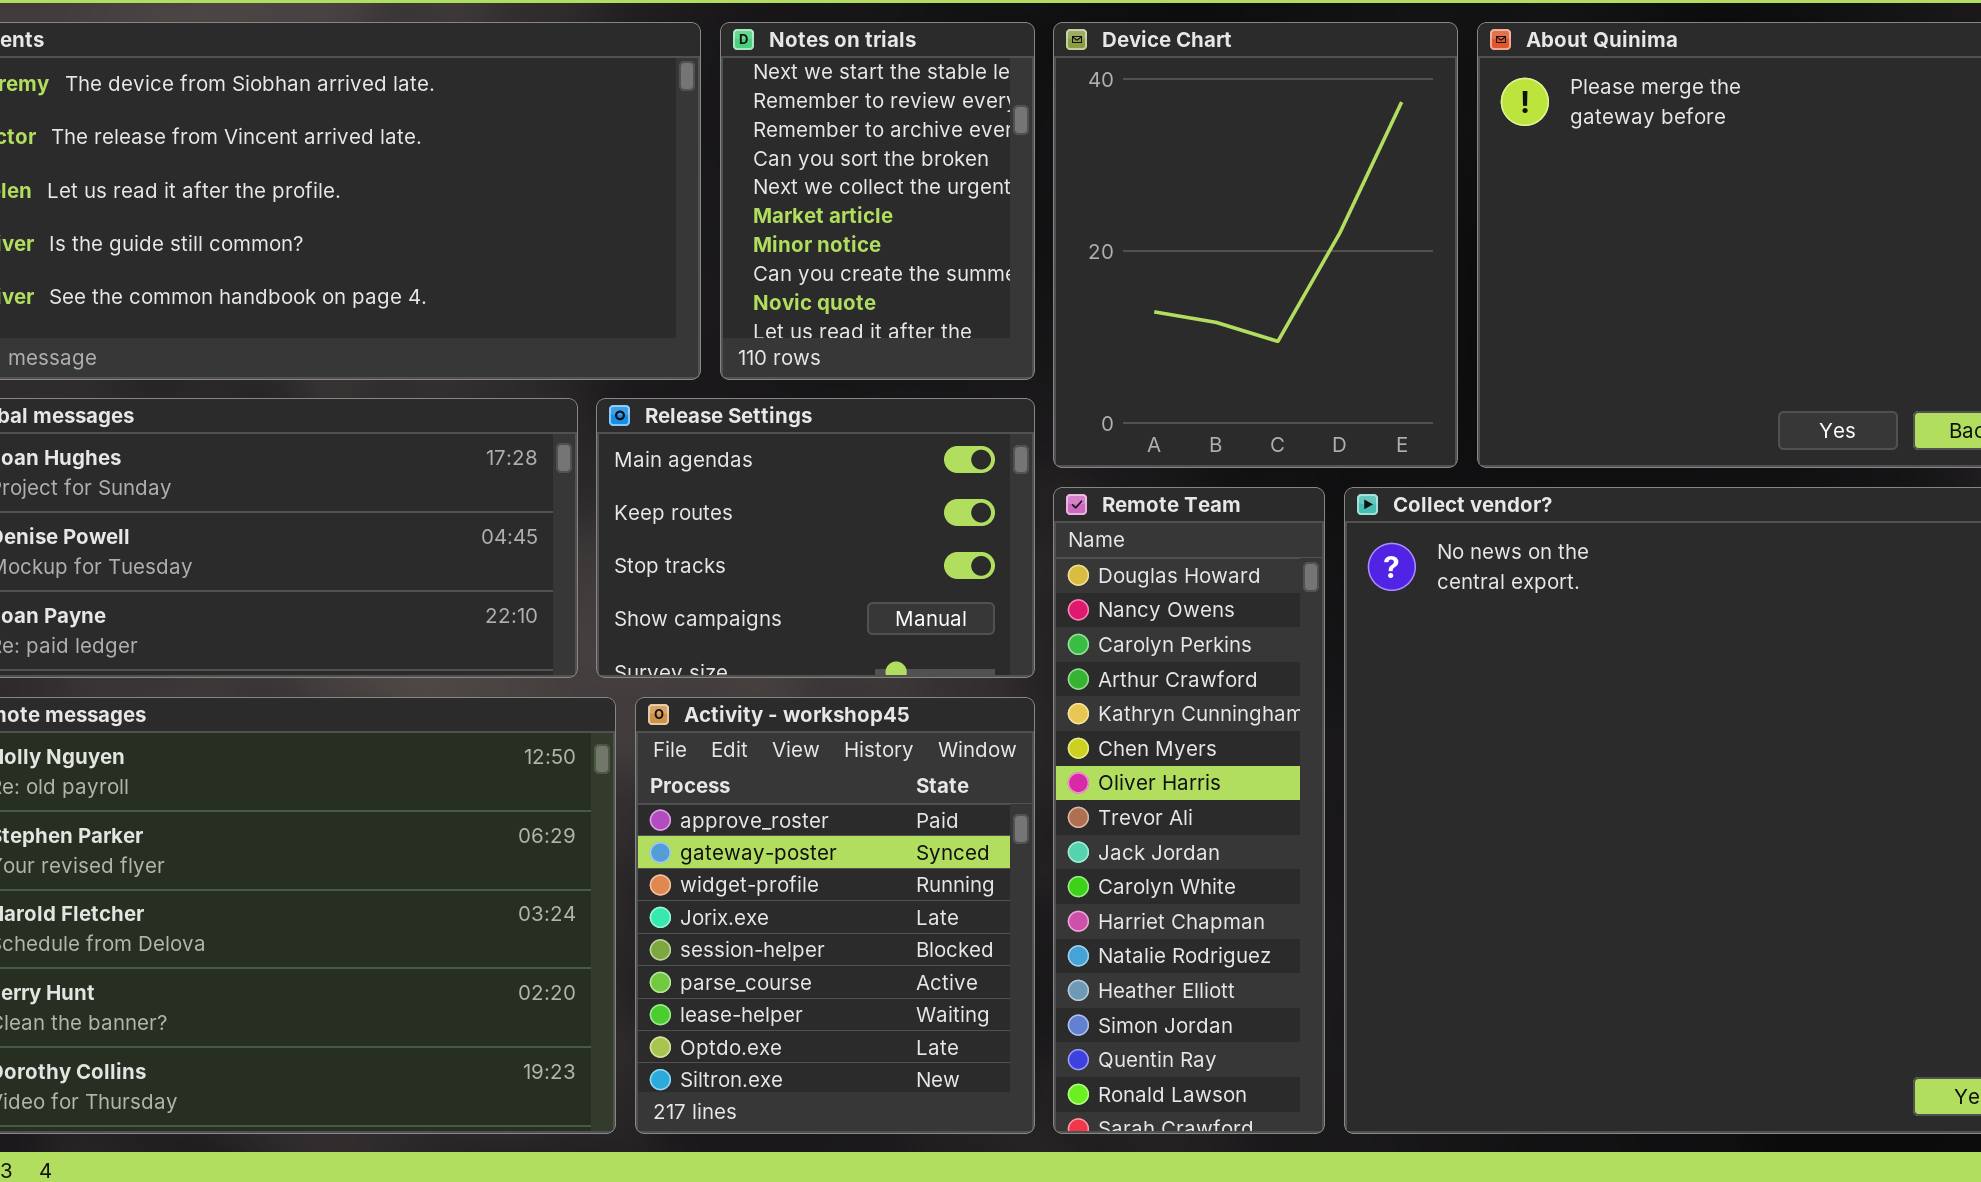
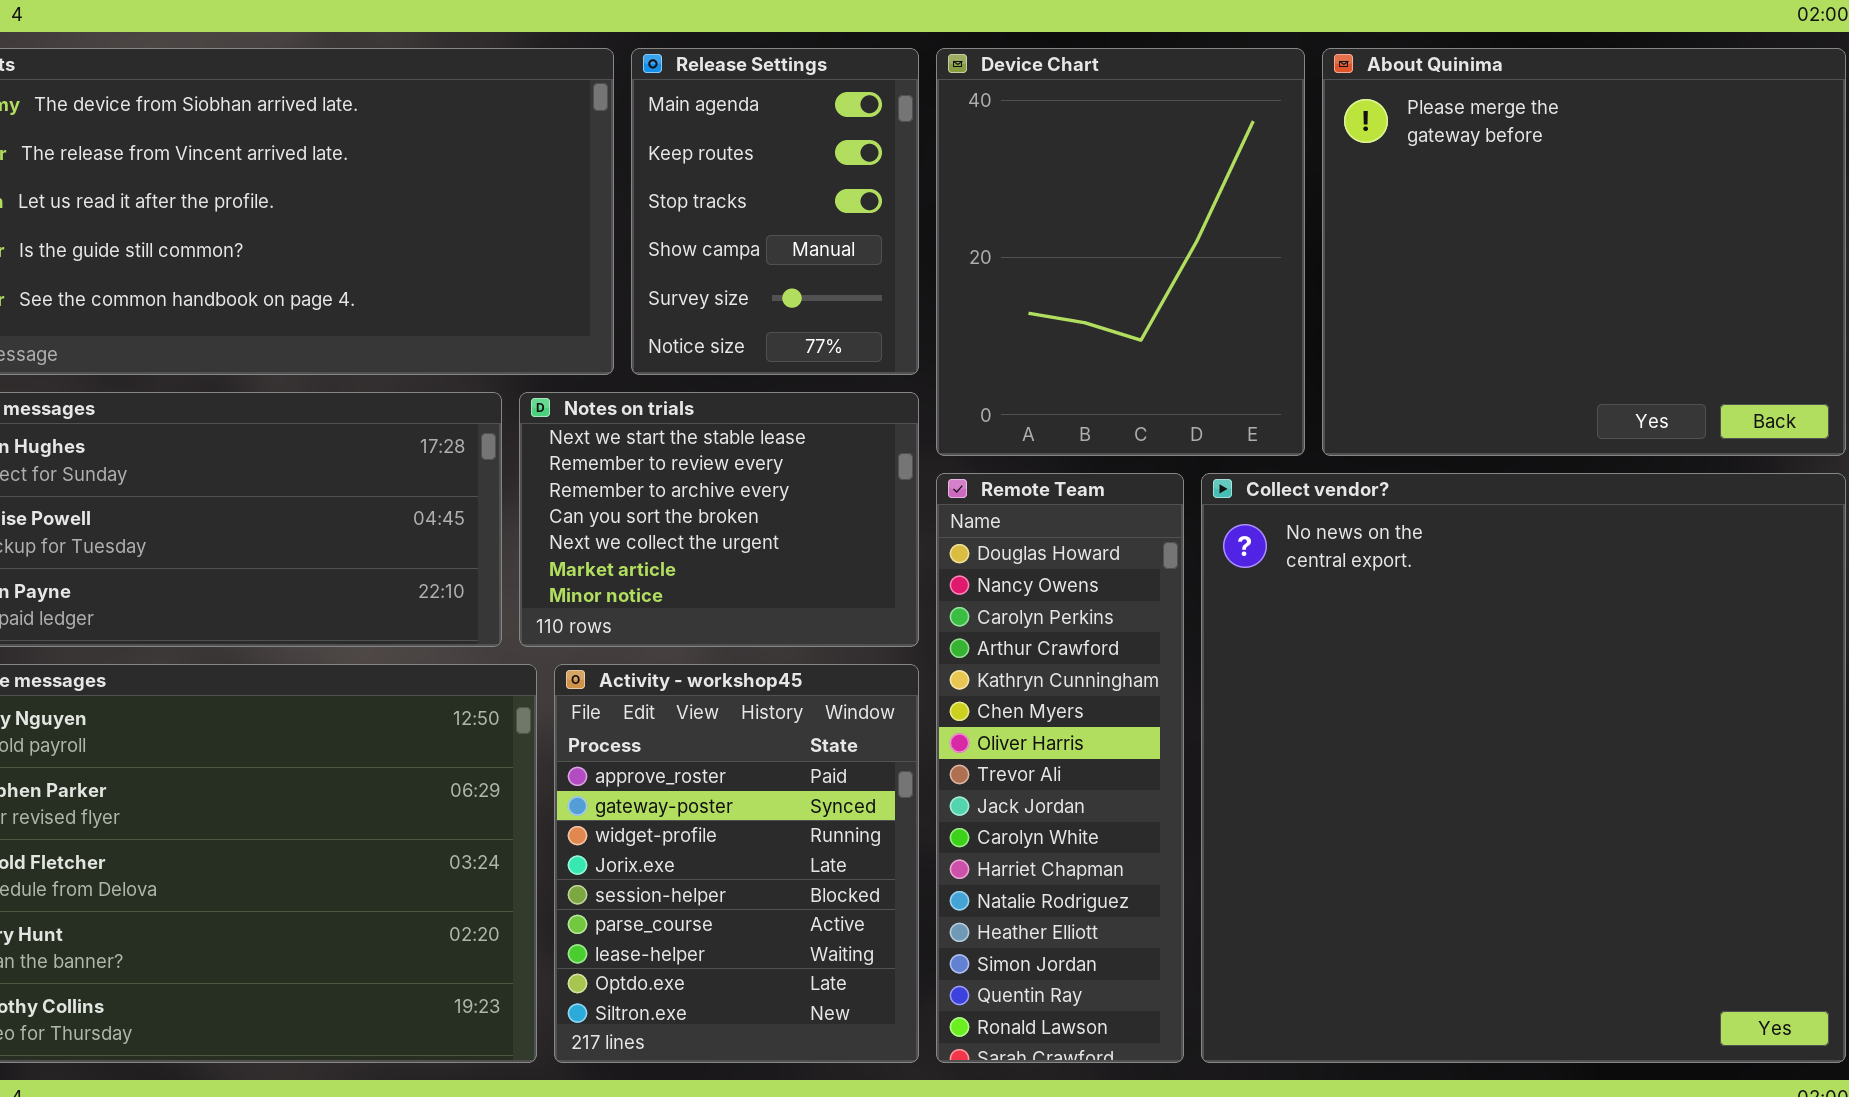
Notes on trials: [720,22,1035,380] -> [519,392,919,647], moved, resized
Release Settings: [596,398,1035,678] -> [631,48,919,375], moved, resized

